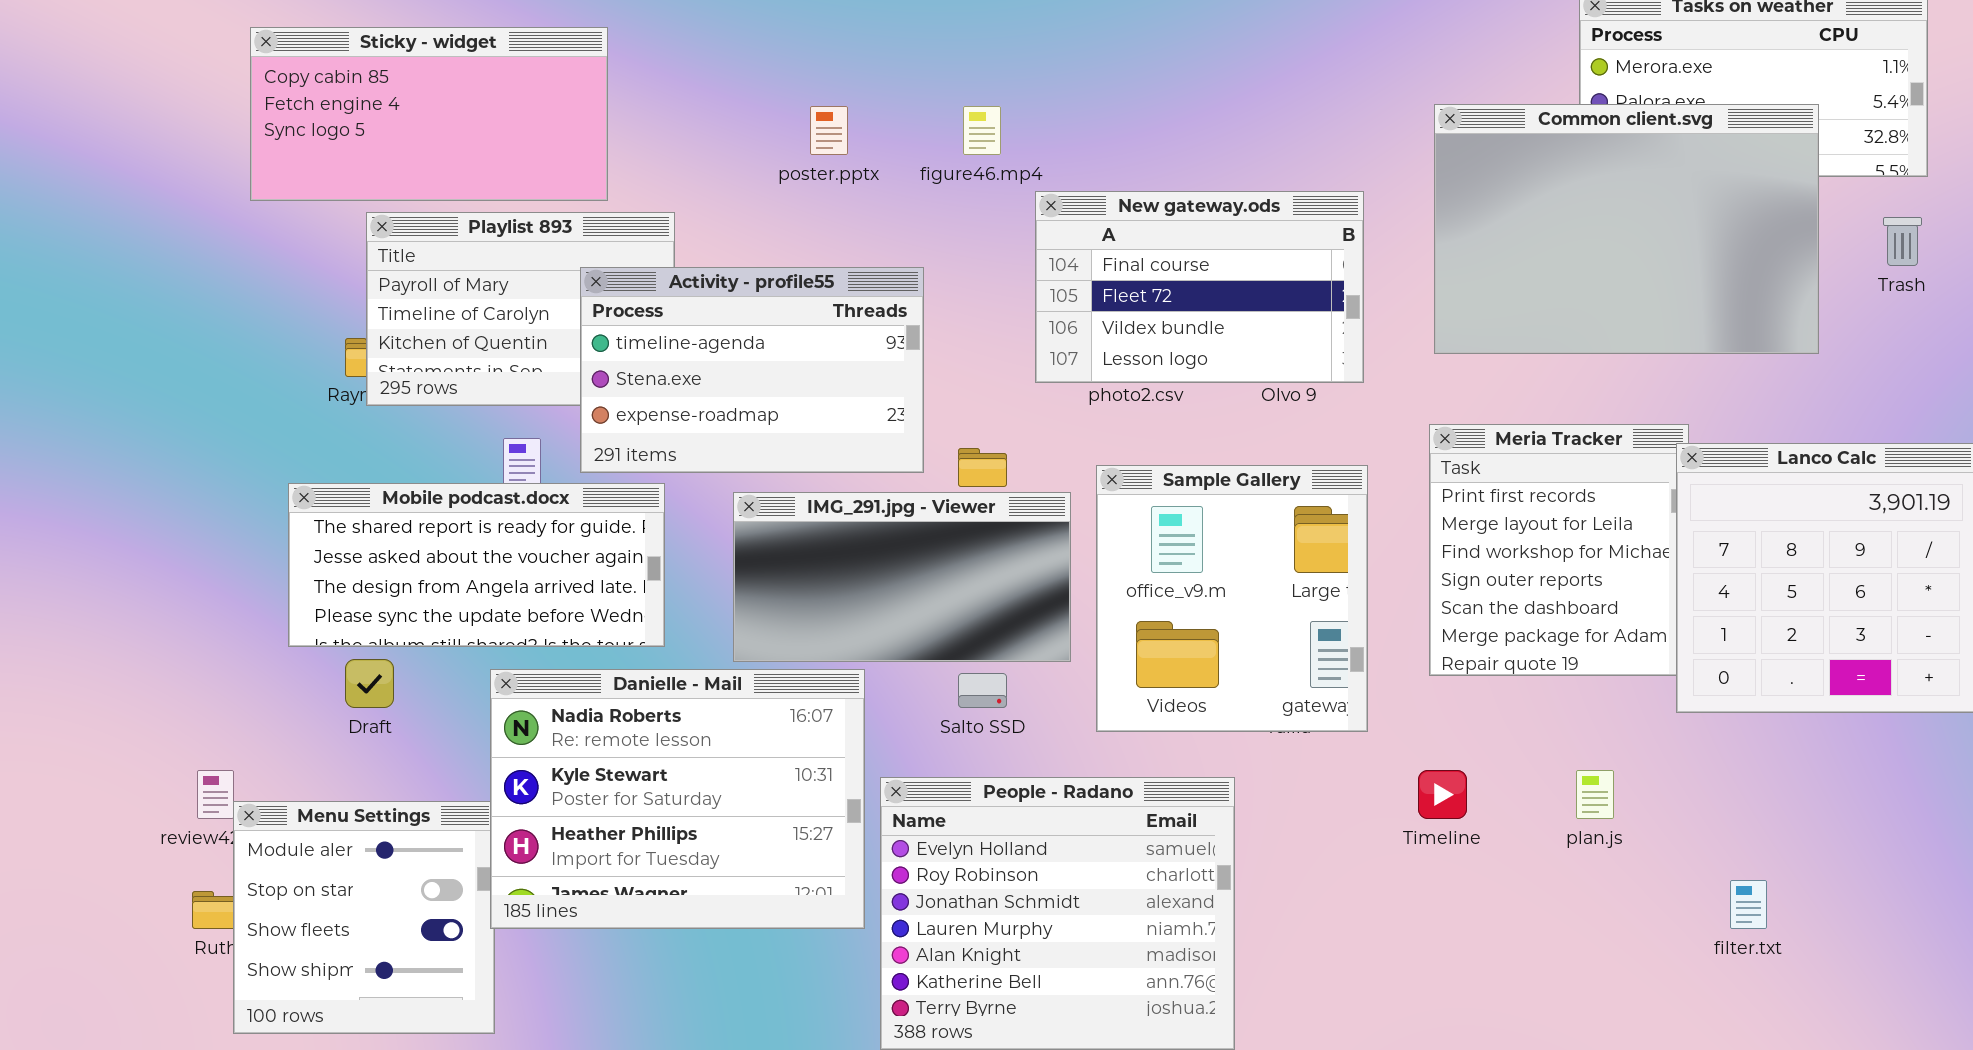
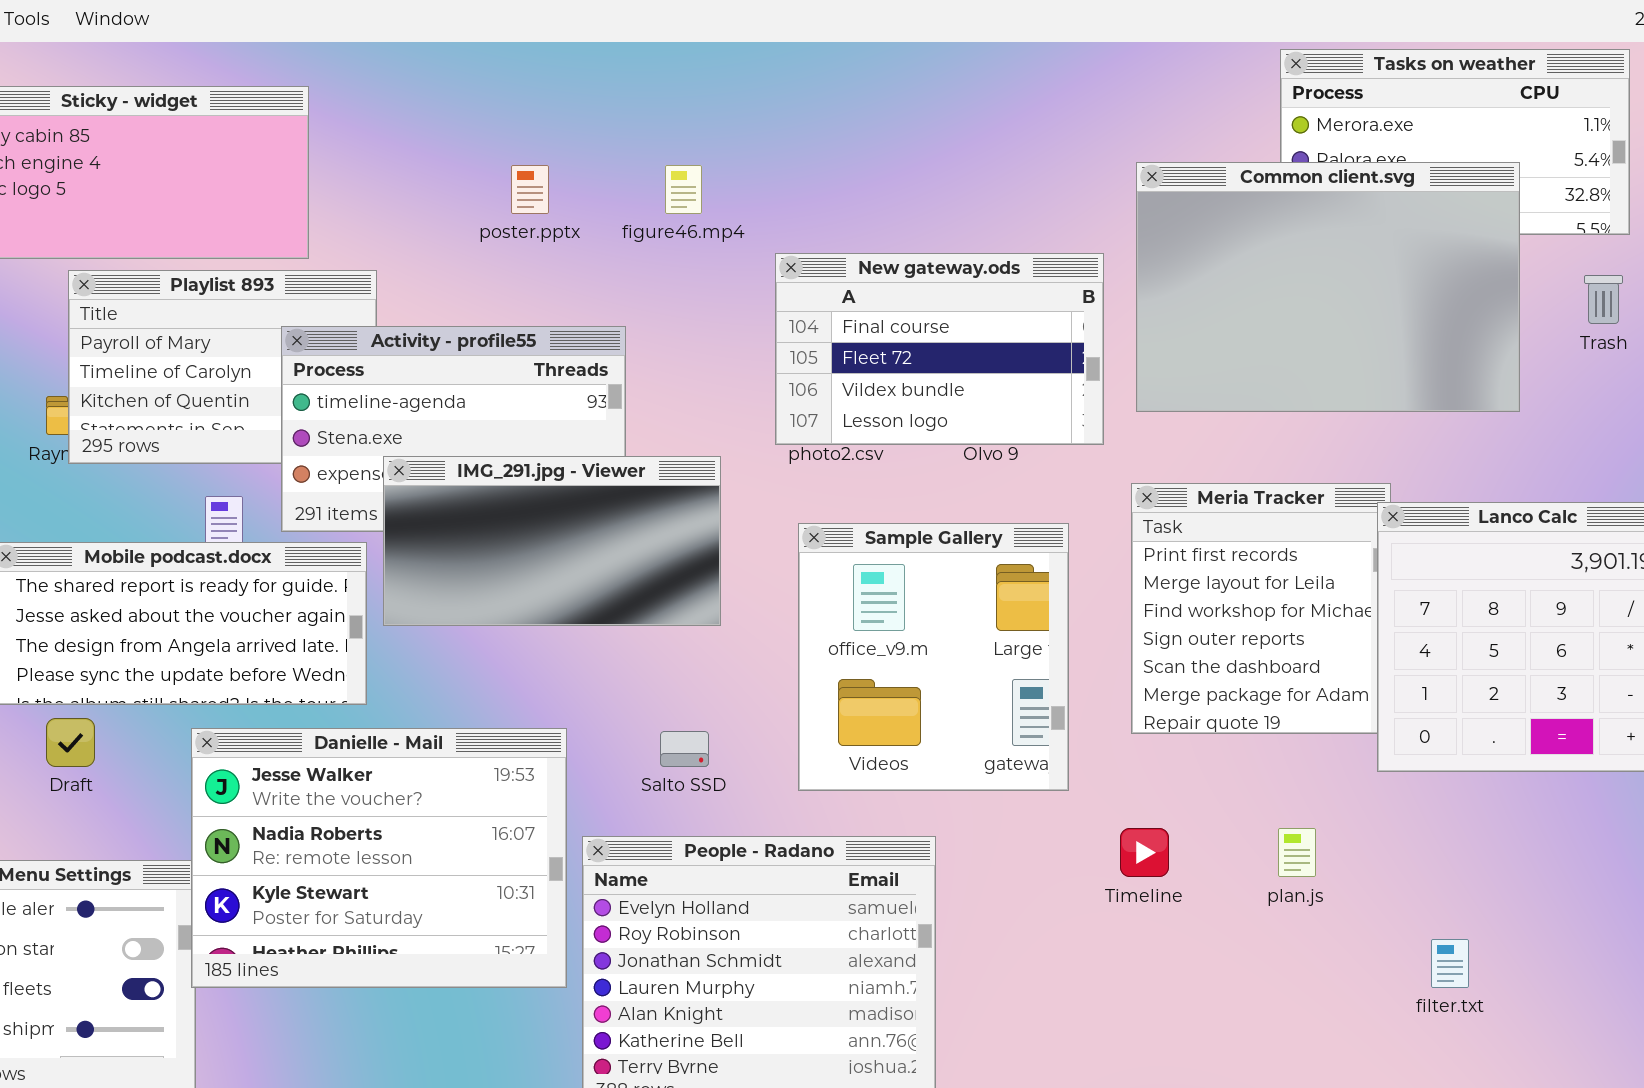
New gateway.ods: [1035,191,1364,383] -> [775,253,1104,445], moved
IMG_291.jpg - Viewer: [733,492,1071,662] -> [383,456,721,626], moved
Danielle - Mail: [490,669,865,929] -> [191,728,567,988], scrolled up 1 row

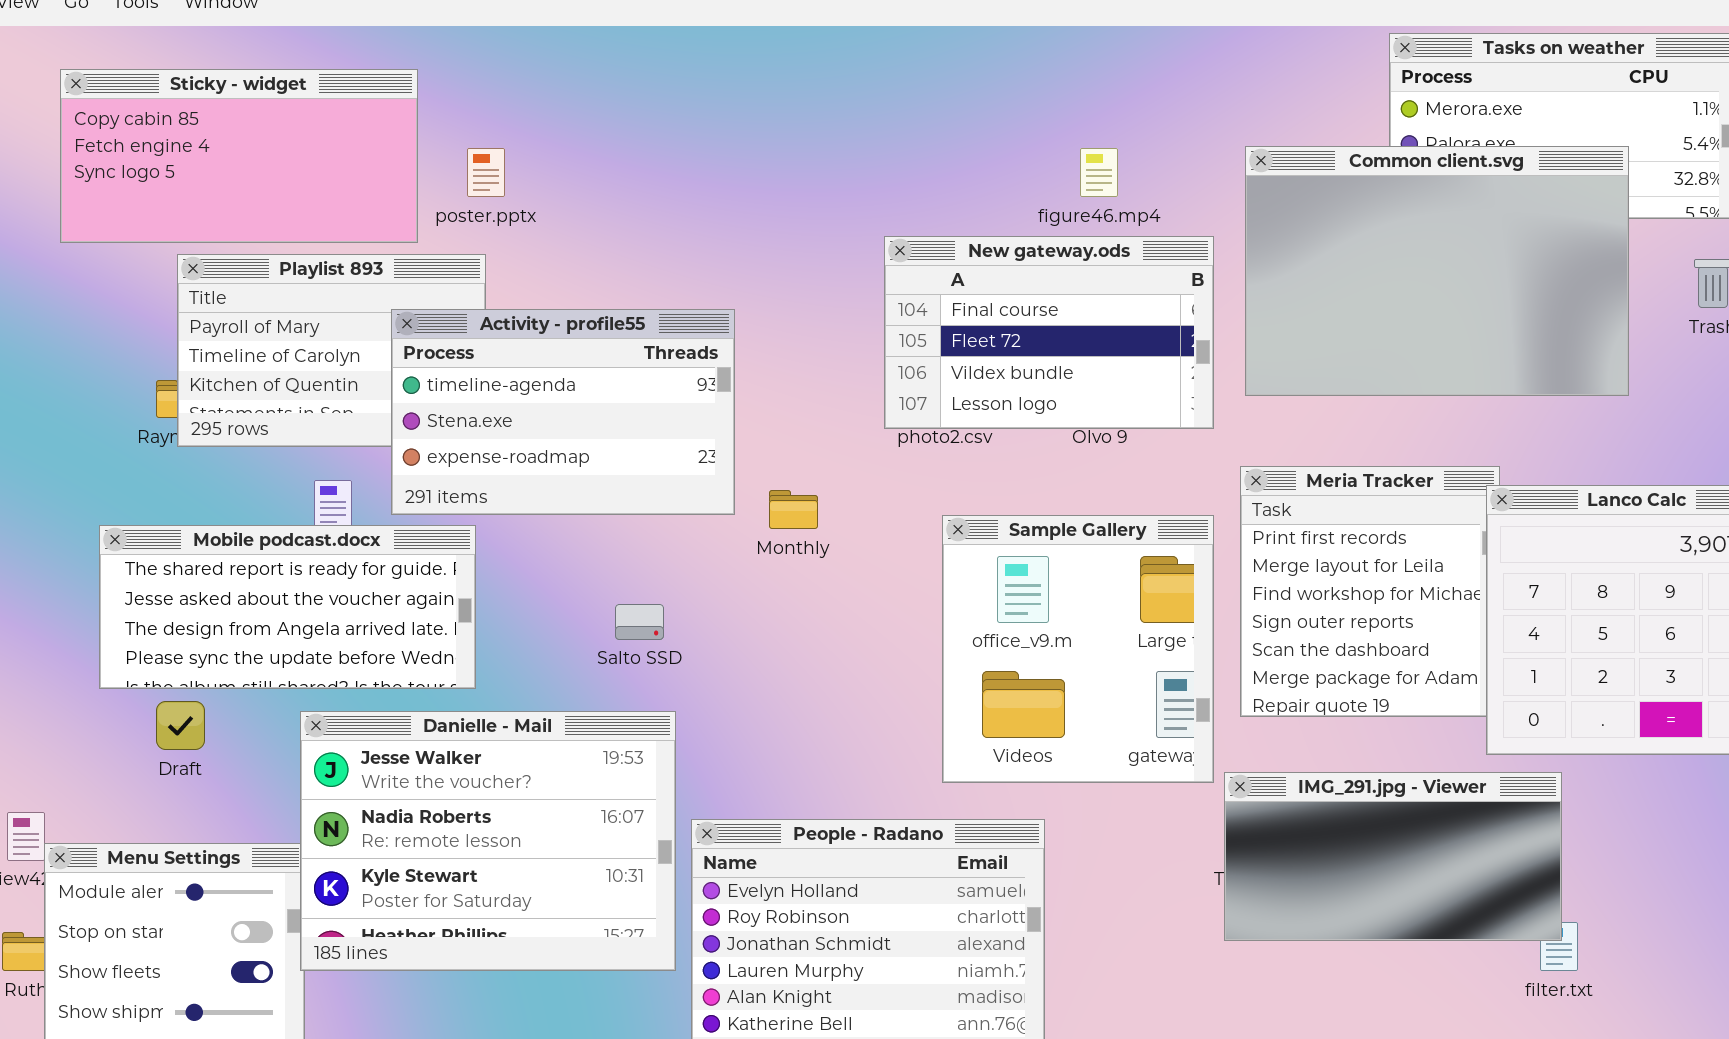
poster.pptx: [511,165,549,214] -> [467,148,505,197], moved
figure46.mp4: [665,165,702,214] -> [1080,148,1118,197], moved
IMG_291.jpg - Viewer: [383,456,721,626] -> [1224,772,1562,941], moved
Sample Gallery: [798,523,1069,791] -> [942,515,1214,783], moved
Salto SSD: [660,731,709,767] -> [615,604,664,640], moved

